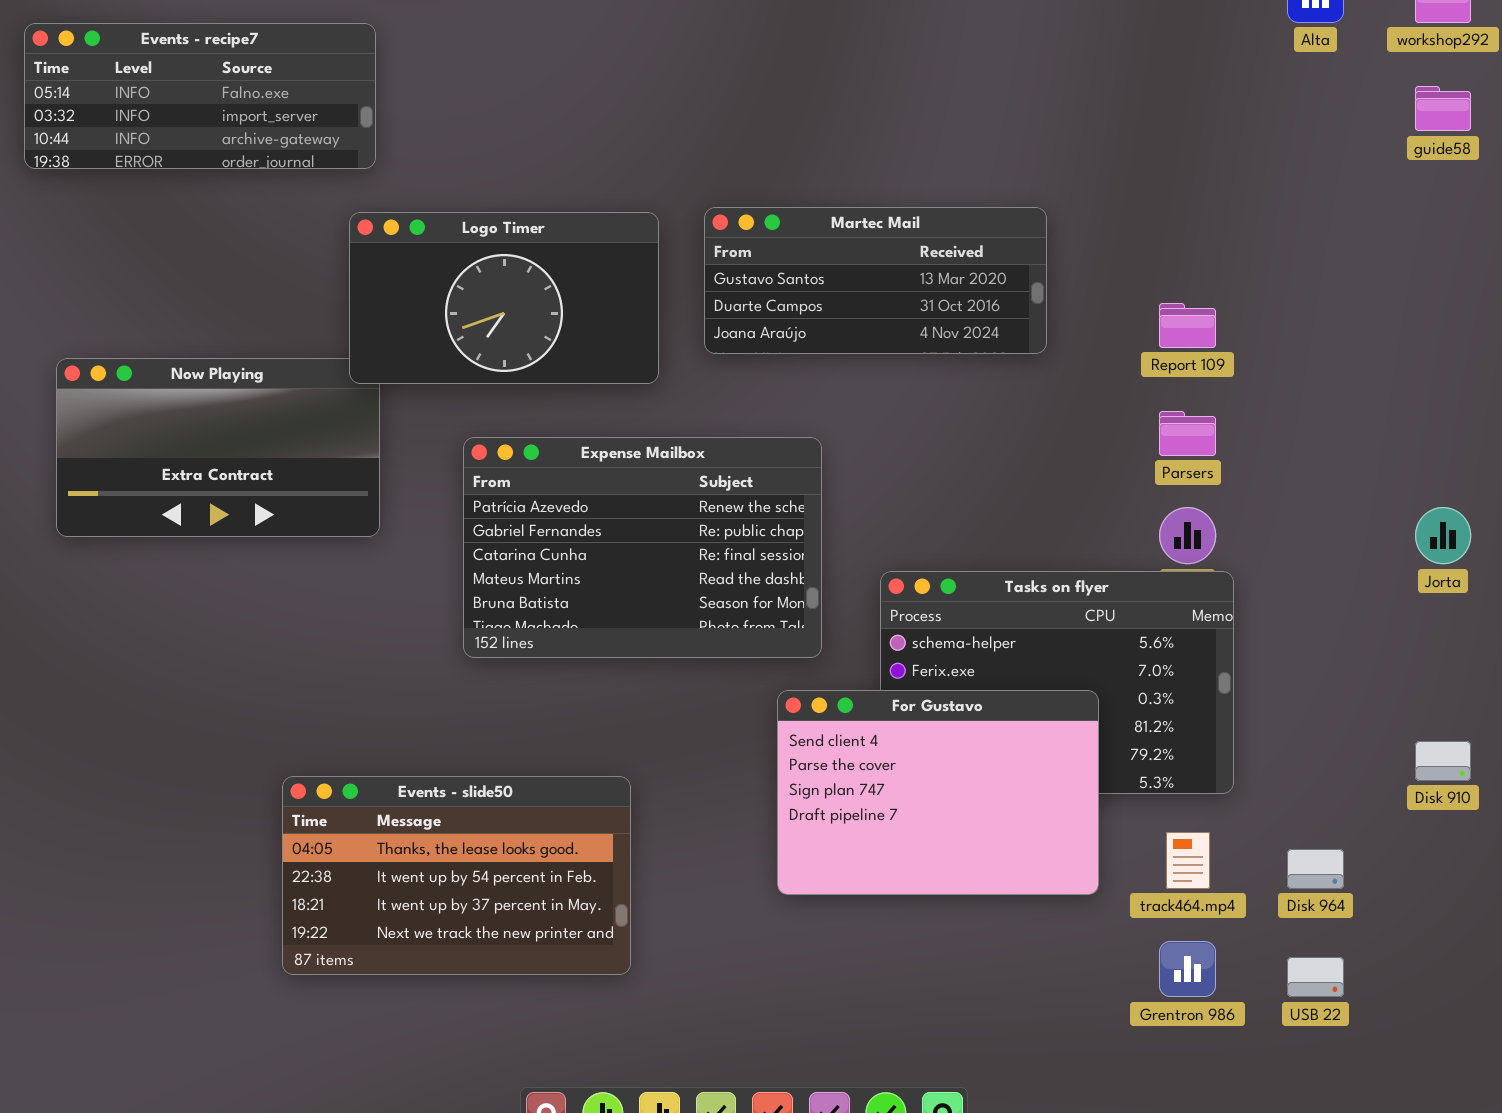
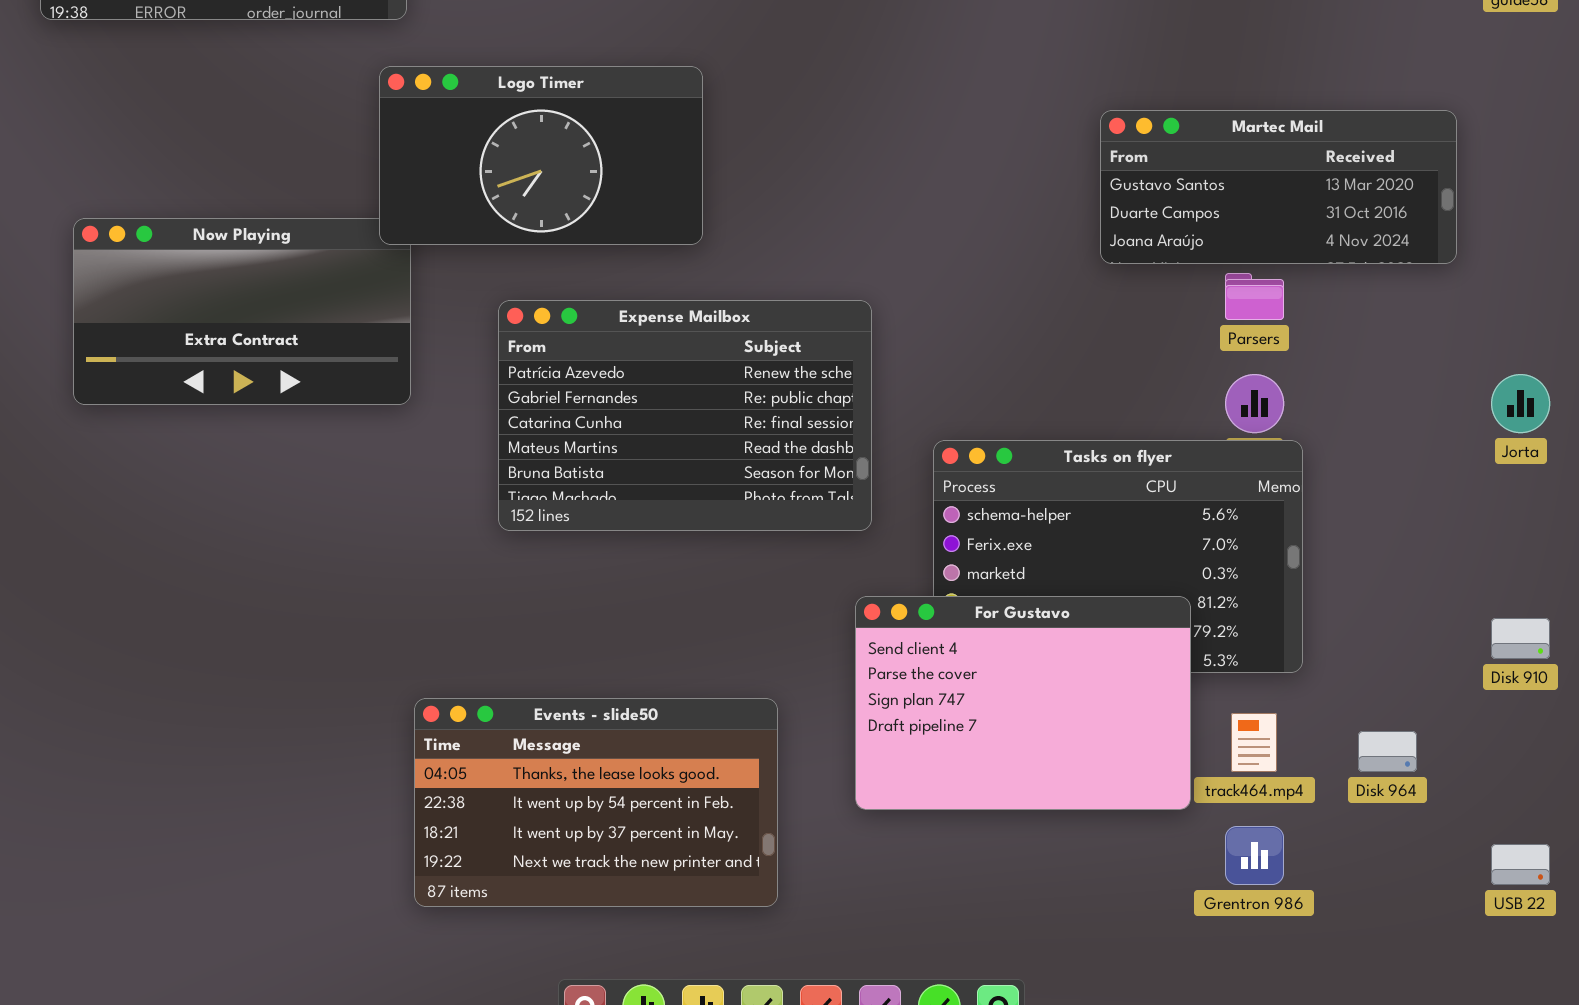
Martec Mail: [704,207,1047,354] -> [1100,110,1457,264], moved
For Gustavo: [777,690,1099,895] -> [855,596,1191,810], moved
Events - slide50: [282,776,631,975] -> [414,698,778,907], moved
USB 22: [1287,957,1344,997] -> [1491,844,1550,885], moved

